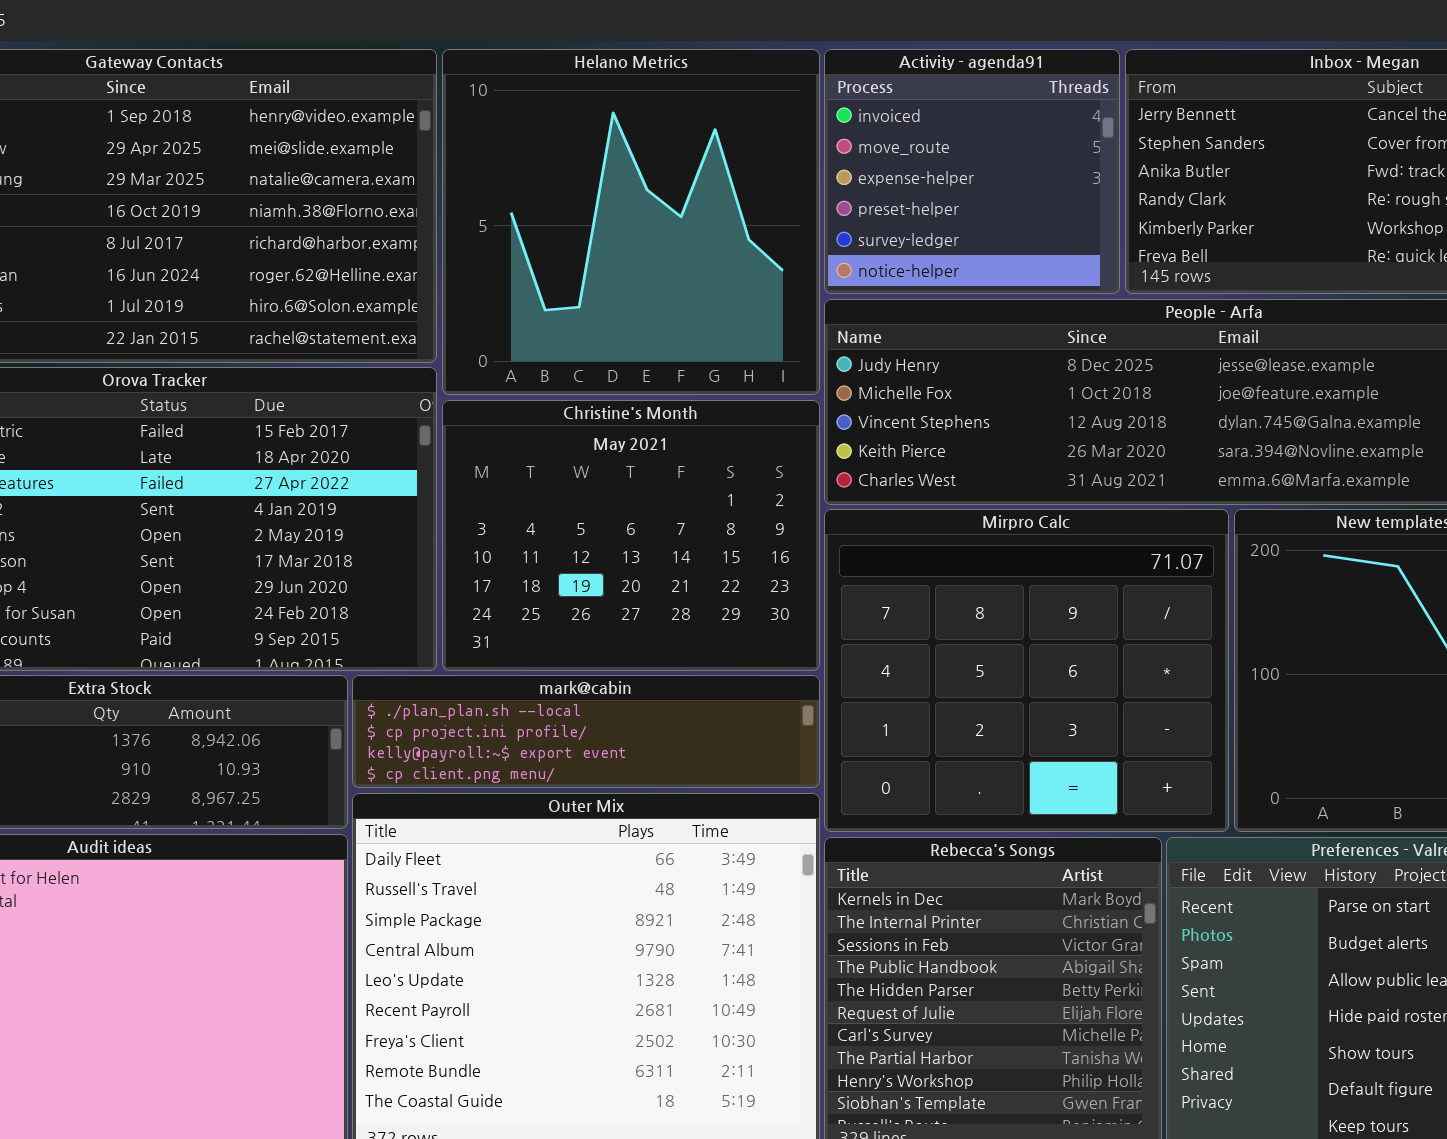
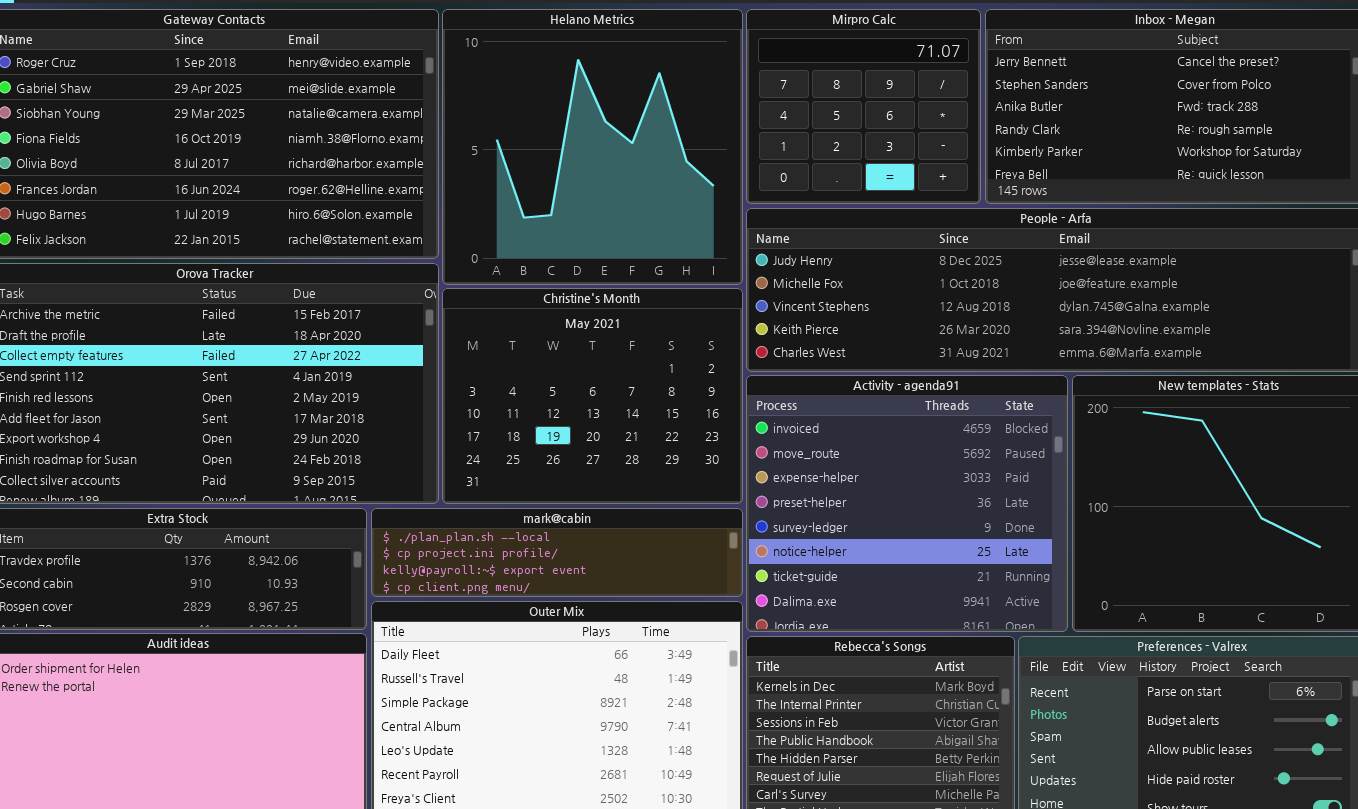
Activity - agenda91: [824,49,1120,294] -> [746,375,1068,632], moved, resized
Mirpro Calc: [824,509,1229,832] -> [746,9,981,204], moved, resized

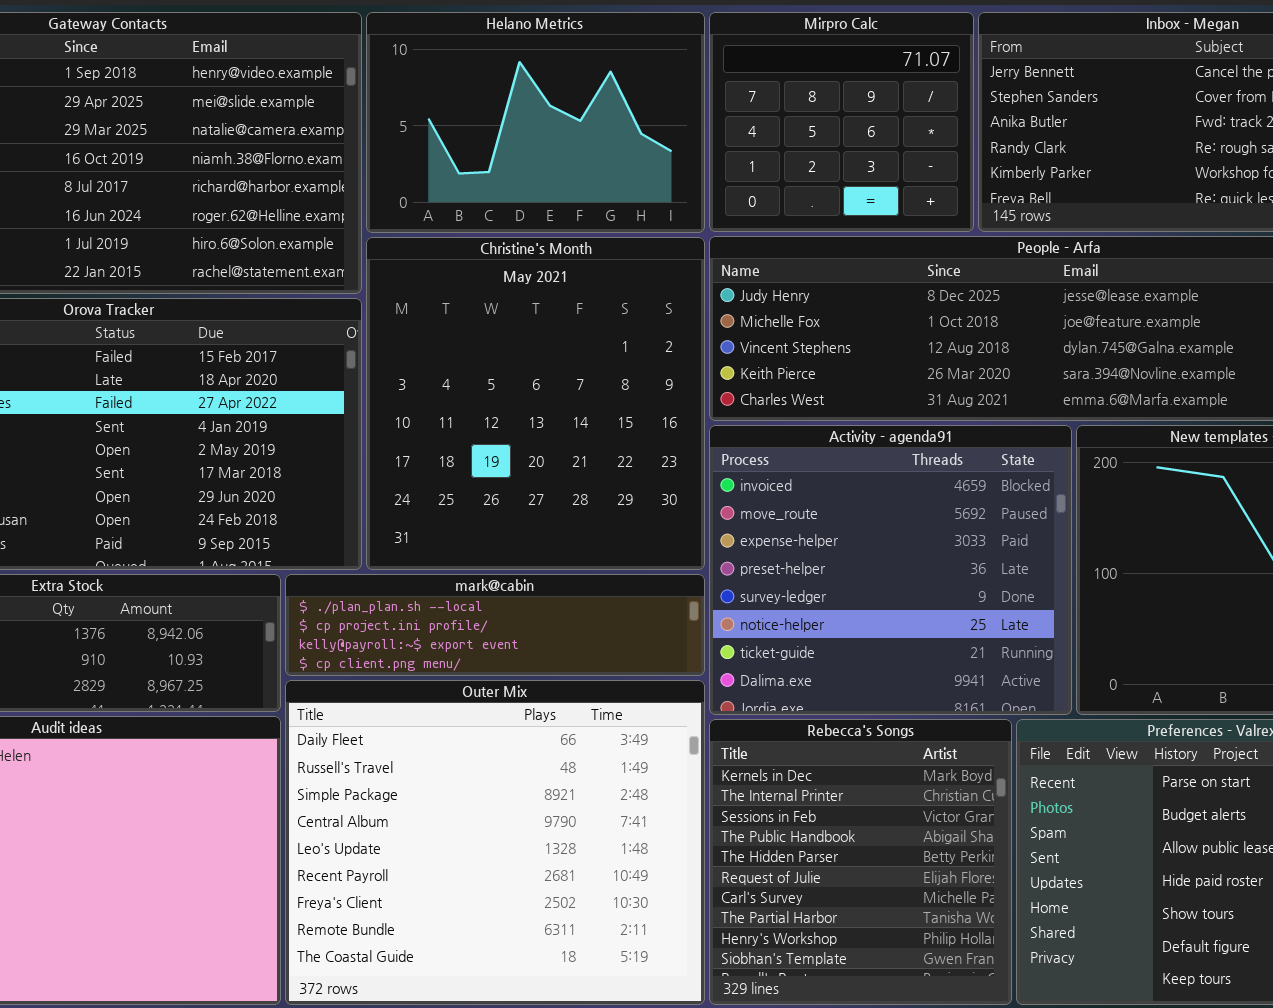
Helano Metrics: [442,9,743,285] -> [366,12,705,233], resized
Christine's Month: [442,288,743,504] -> [366,237,705,570], resized

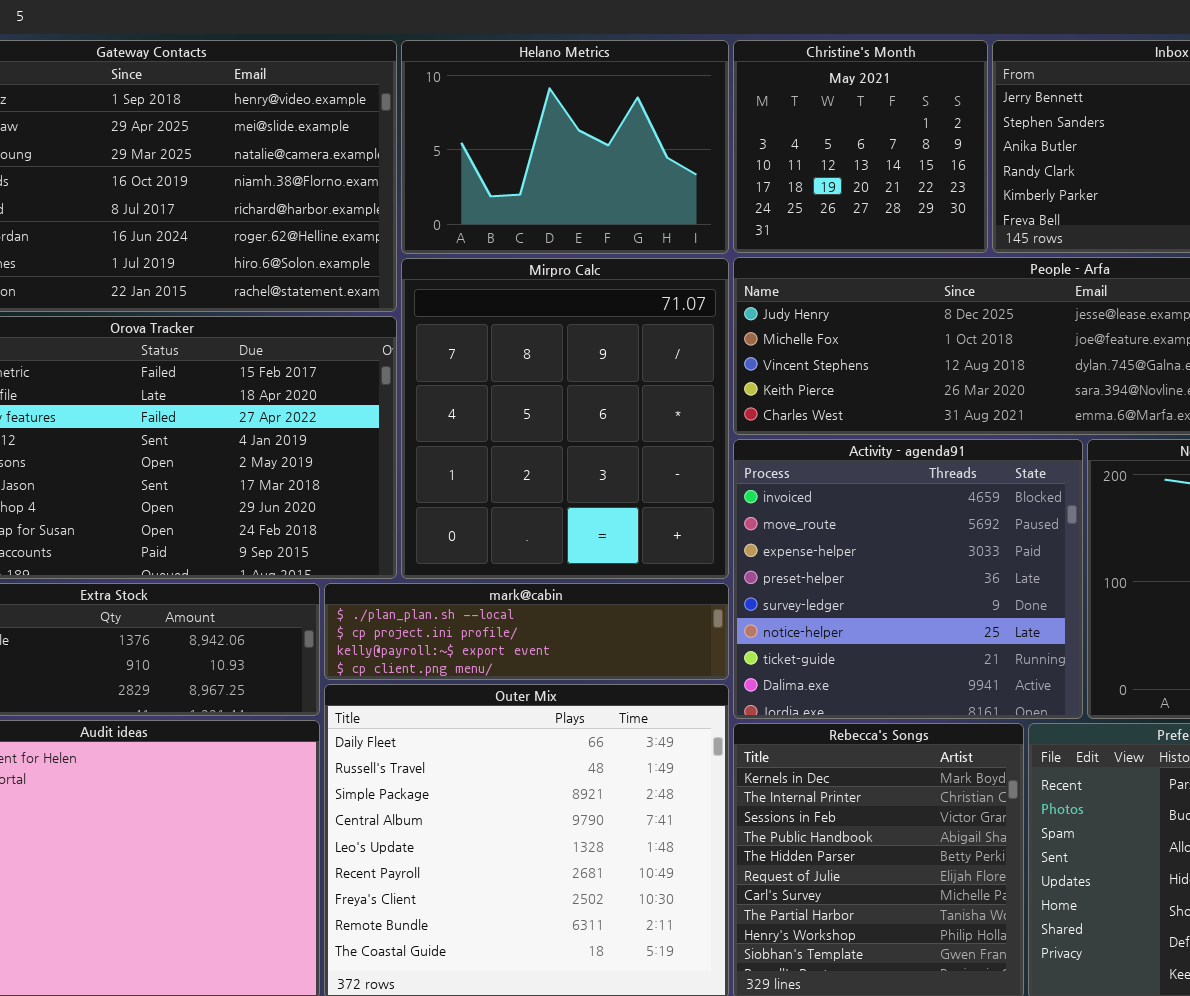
Mirpro Calc: [709,12,974,232] -> [401,258,729,579], moved, resized
Christine's Month: [366,237,705,570] -> [733,40,988,253], moved, resized

